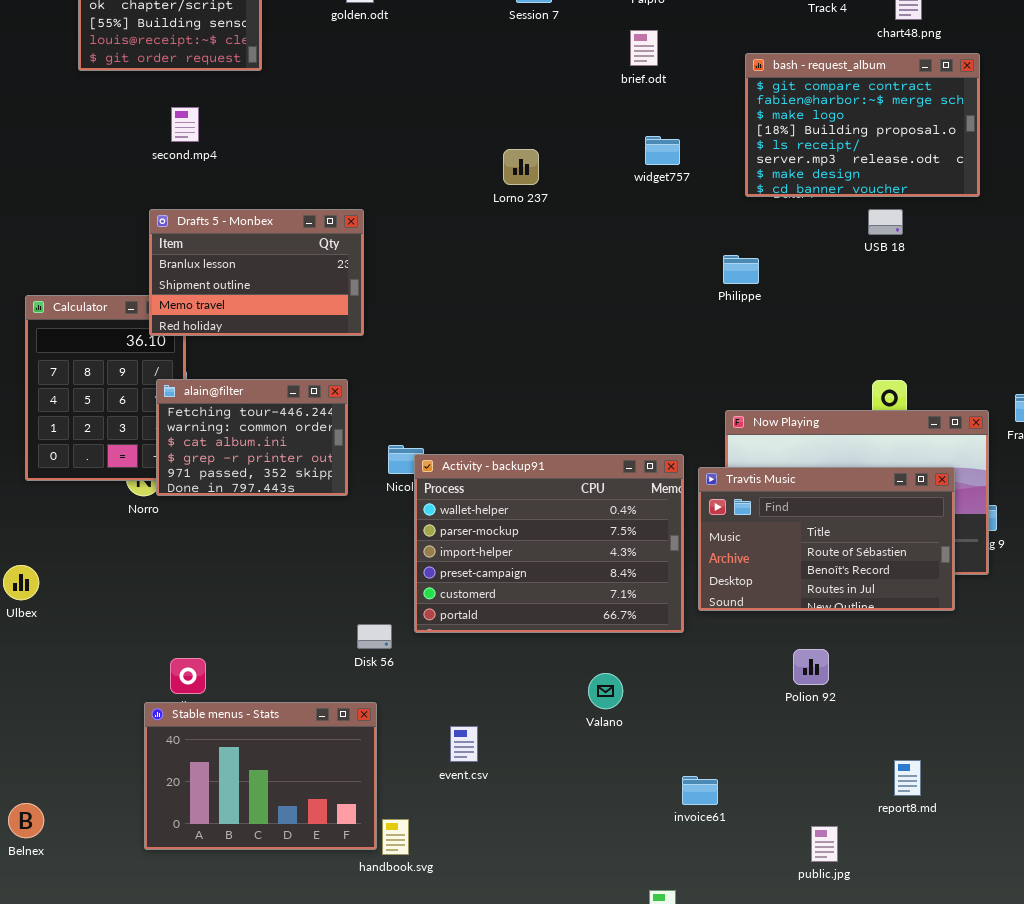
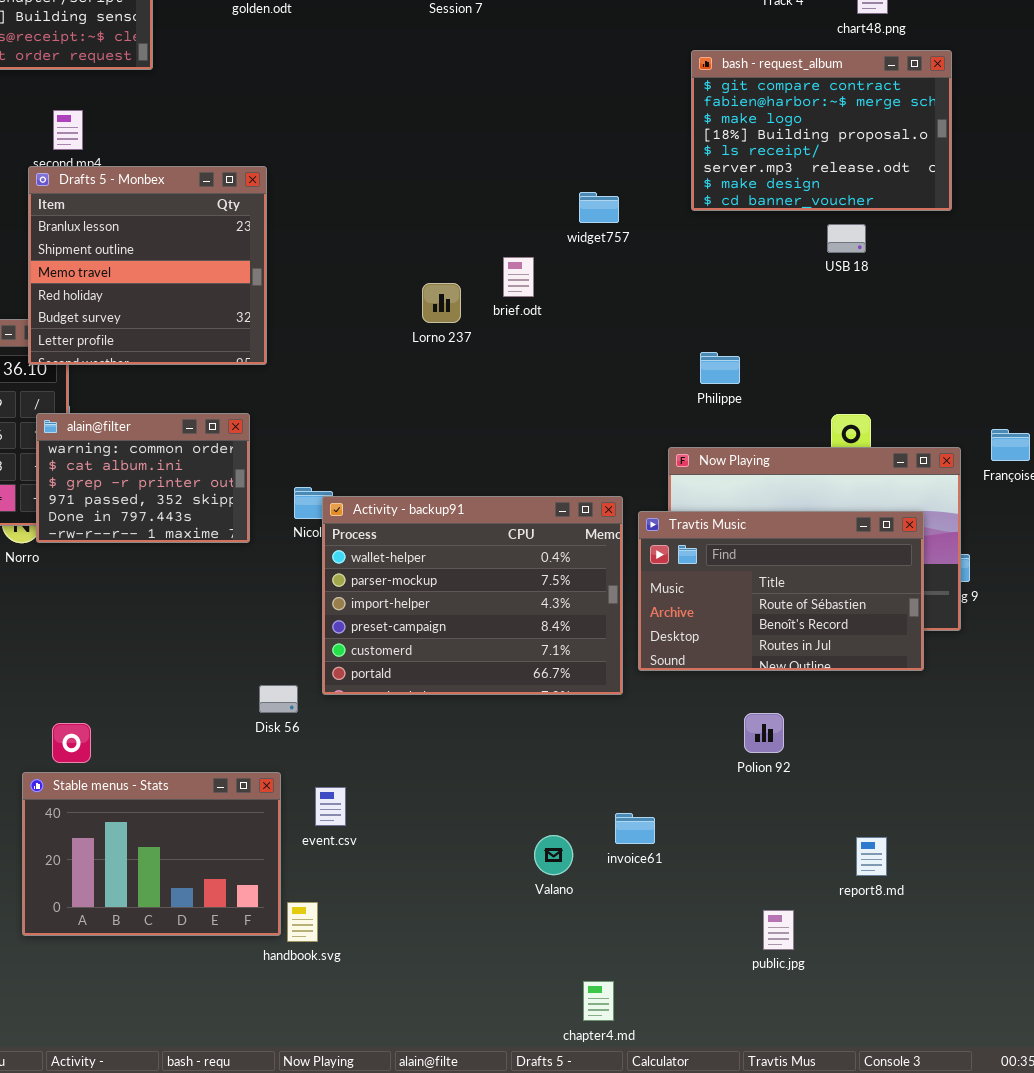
brief.odt: [630,30,658,66] -> [503,257,534,297], moved
widget757: [645,136,680,165] -> [579,192,619,223], moved
Lorno 237: [503,149,539,185] -> [422,283,461,323], moved
Drafts 5 - Monbex: [149,209,364,336] -> [28,166,267,365], resized
Philippe: [723,255,759,284] -> [700,352,740,384], moved
alain@filter: [156,379,348,496] -> [36,413,250,543], scrolled down 1 row
Valano: [588,673,623,709] -> [534,835,573,875], moved
event.csv: [450,726,478,762] -> [315,787,346,826], moved
invoice61: [682,776,718,805] -> [615,813,655,844], moved

